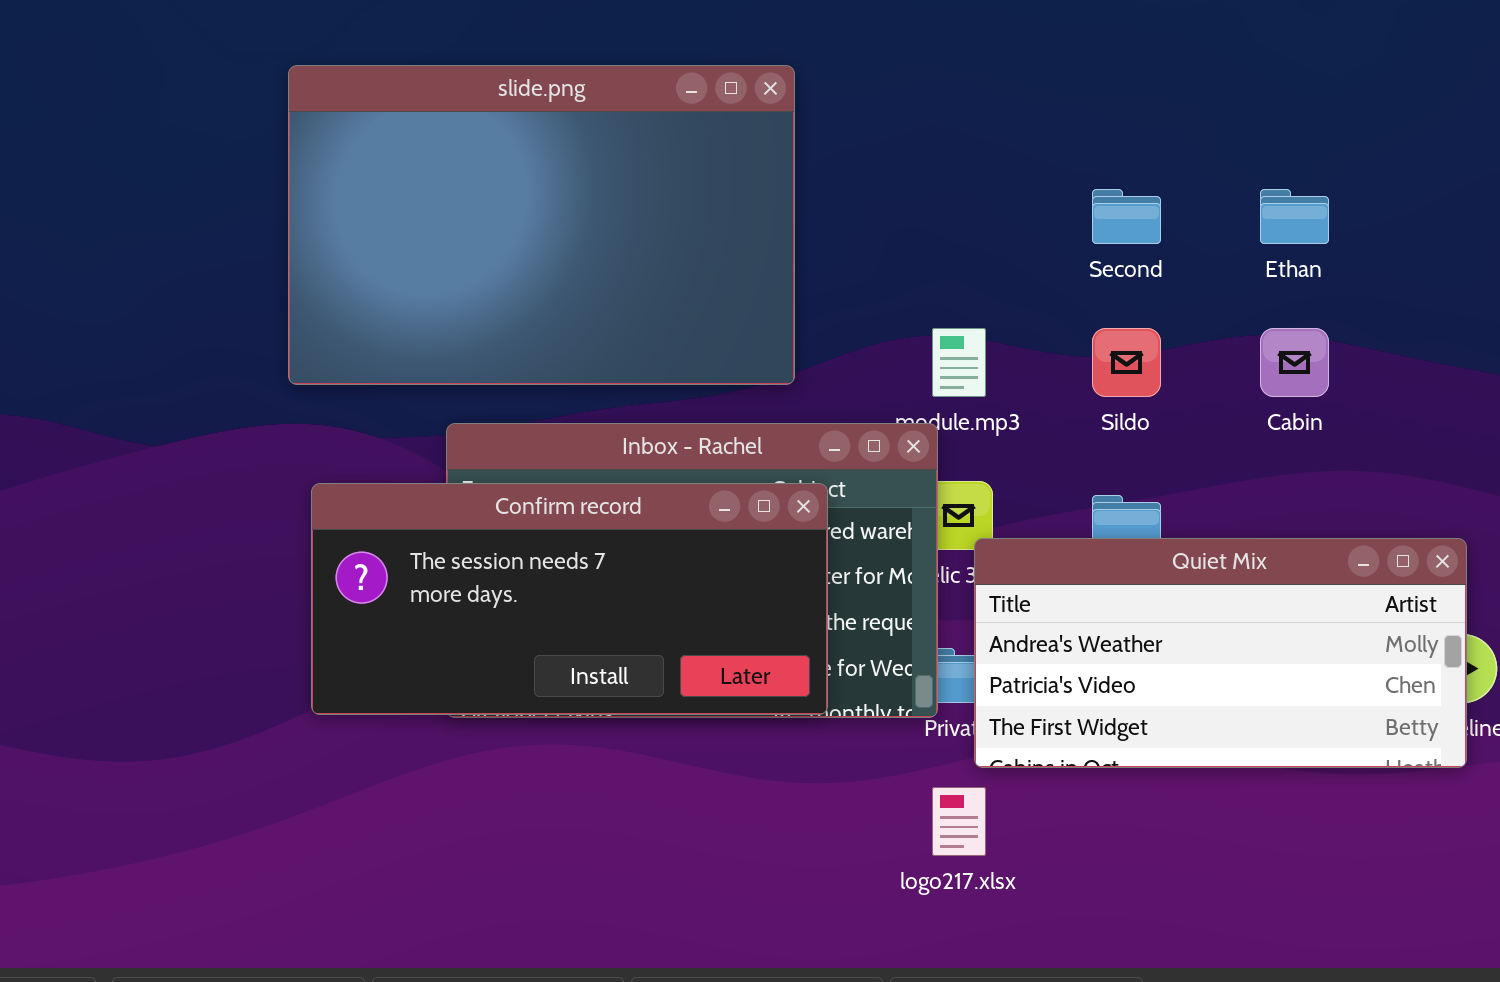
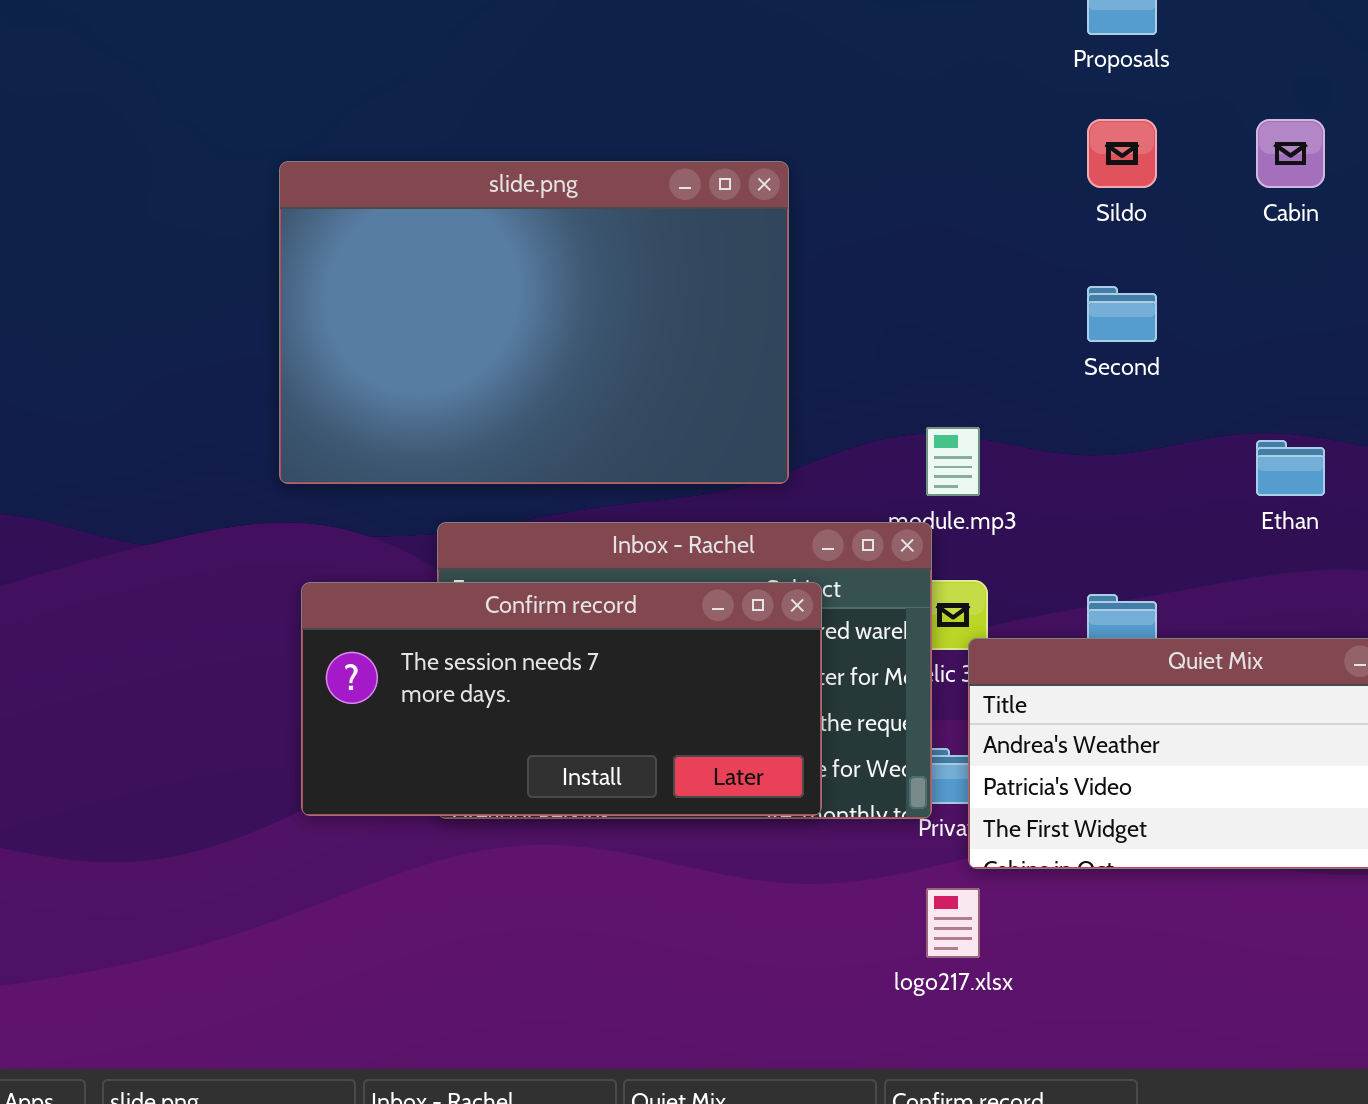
Ethan: [1260,189,1329,244] -> [1256,440,1325,496], moved
Sildo: [1092,328,1161,397] -> [1087,119,1157,188], moved
Cabin: [1260,328,1329,397] -> [1256,119,1325,188], moved

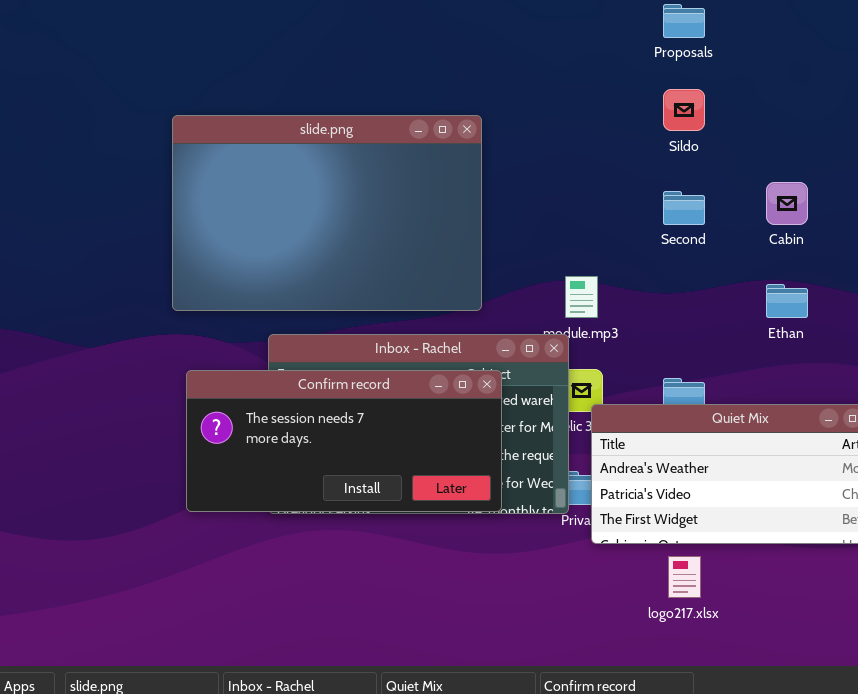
Cabin: [1256,119,1325,188] -> [766,182,808,225], moved
logo217.xlsx: [926,888,980,958] -> [668,556,701,598], moved

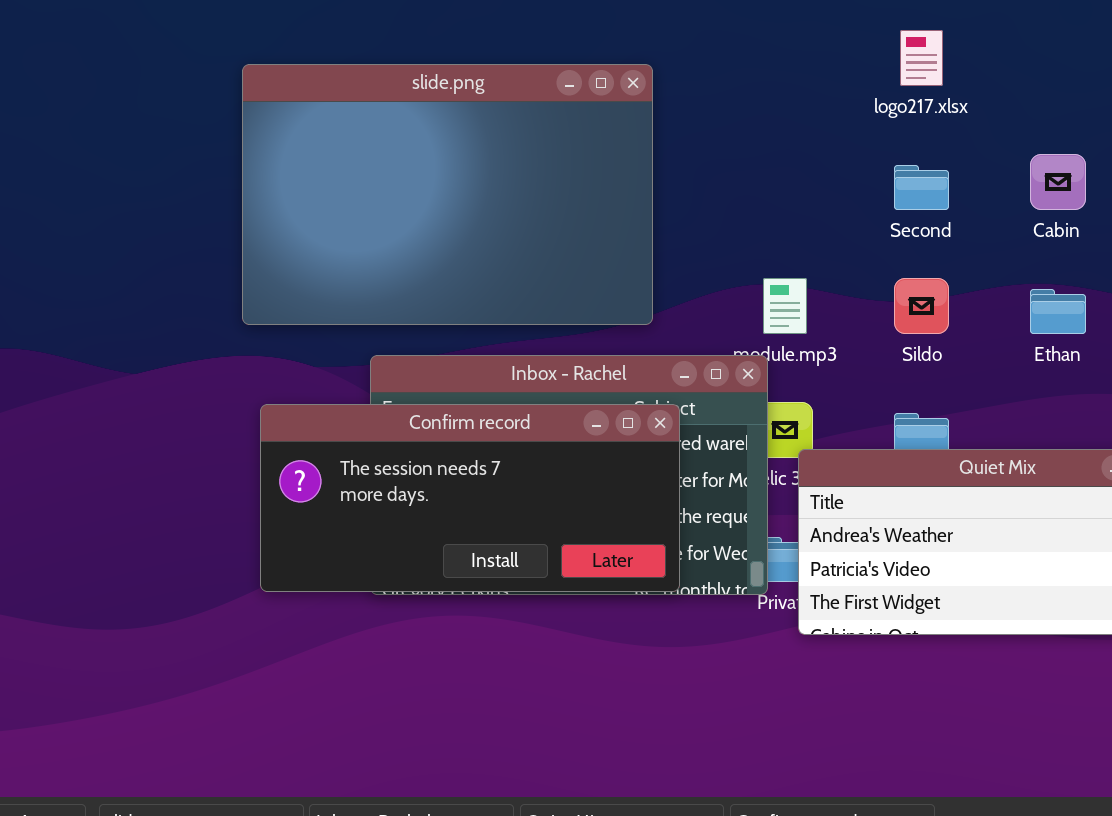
Sildo: [663,89,705,131] -> [894,278,949,334], moved
logo217.xlsx: [668,556,701,598] -> [900,30,943,86], moved

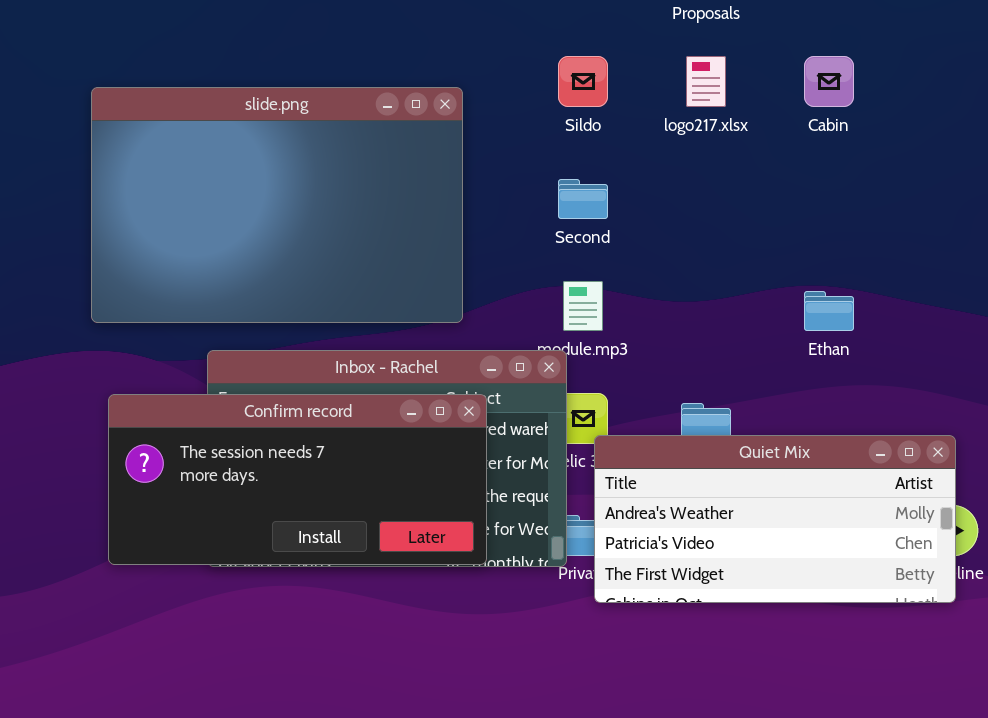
Cabin: [1030,154,1086,210] -> [804,56,854,107], moved
Second: [894,165,949,210] -> [558,179,608,219], moved
Sildo: [894,278,949,334] -> [558,56,608,107], moved

